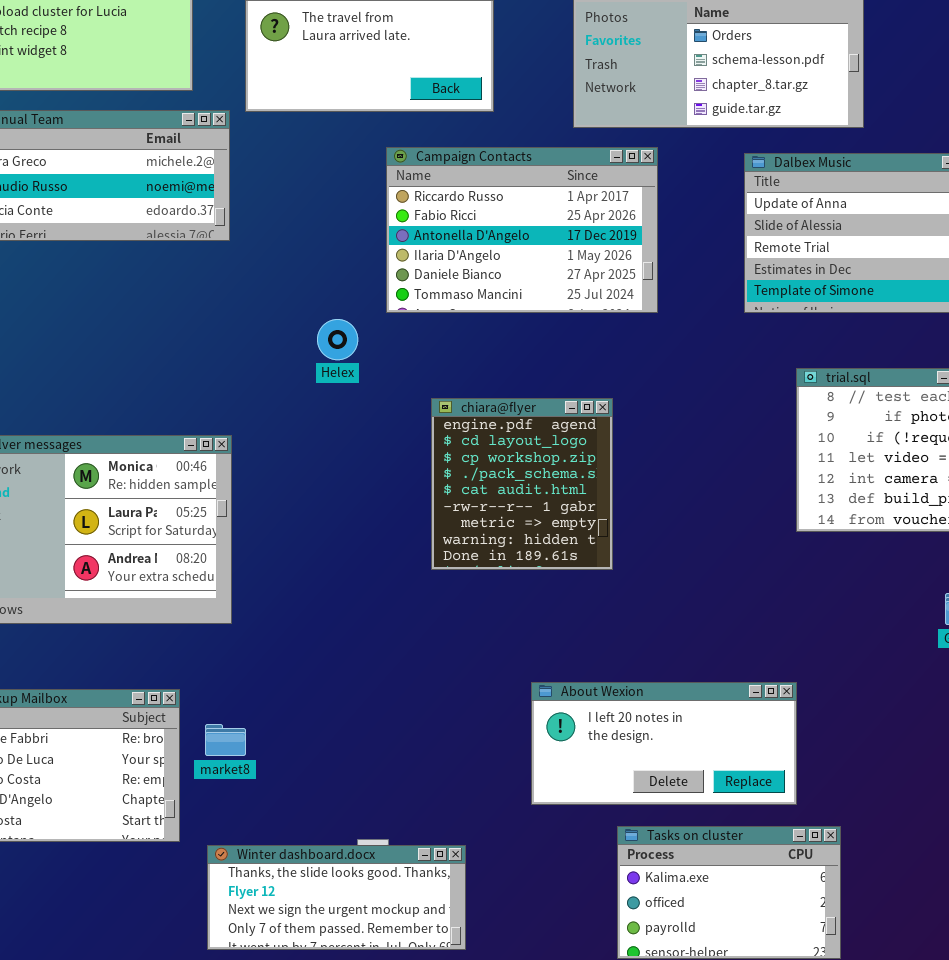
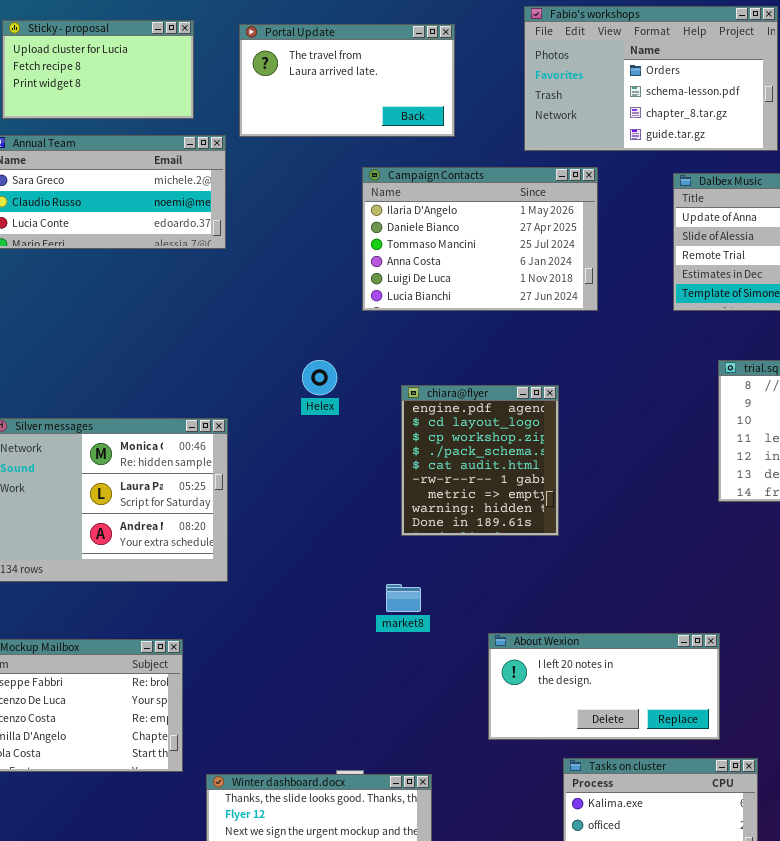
Campaign Contacts: [386,147,658,313] -> [362,167,598,311], scrolled down 3 rows
Helex: [317,319,358,360] -> [302,360,337,395], moved
market8: [205,724,246,756] -> [386,584,421,612], moved

